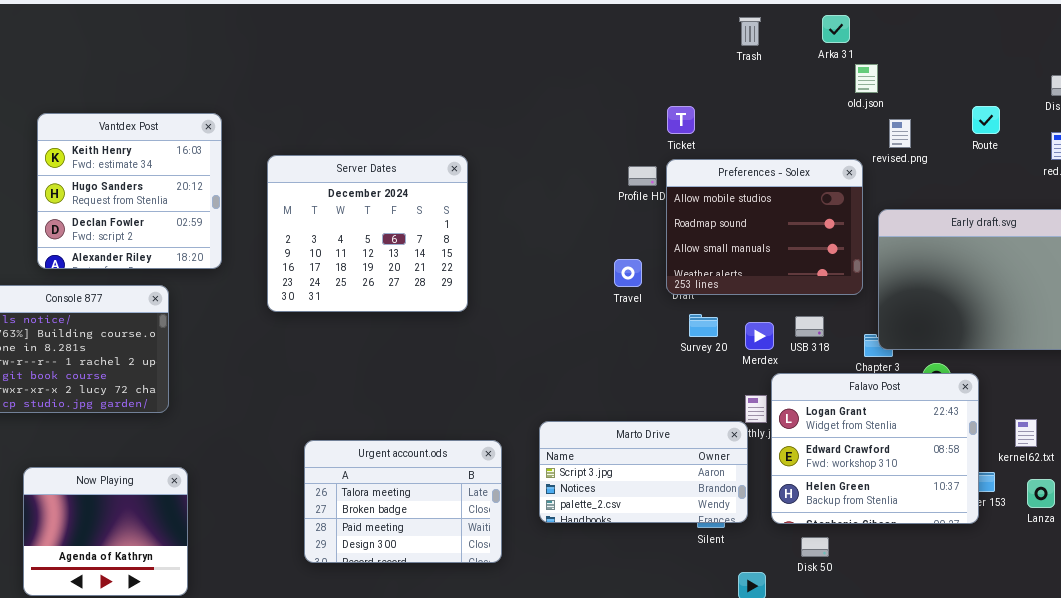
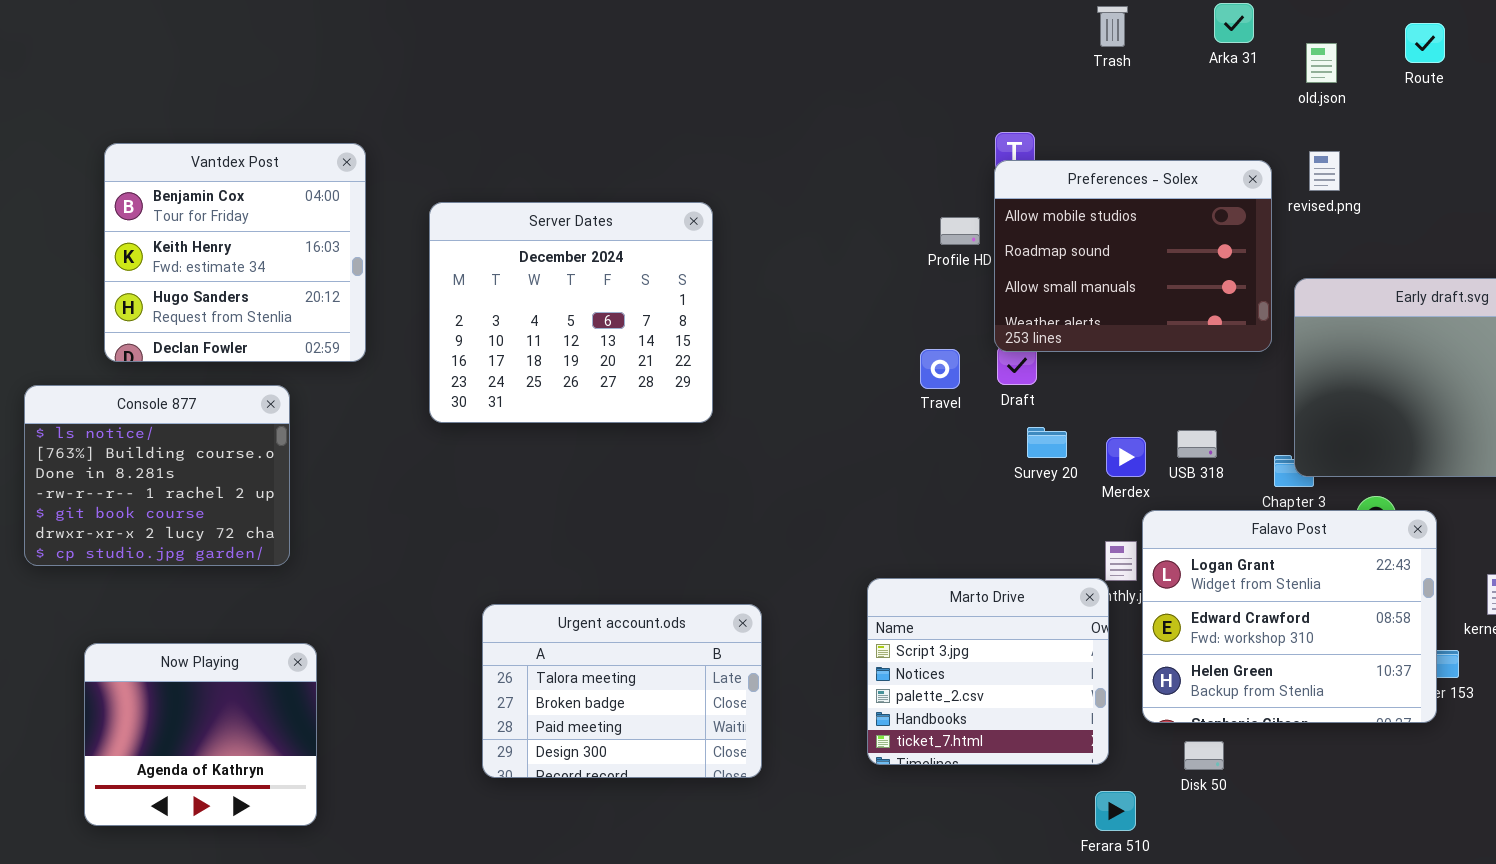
old.json: [855,64,878,93] -> [1306,43,1337,83], moved
Route: [972,106,1000,134] -> [1405,23,1445,63], moved
Vantdex Post: [37,113,222,269] -> [104,143,366,362], scrolled up 1 row
Preferences - Solex: [666,159,863,295] -> [994,160,1272,352], moved
Marto Drive: [539,421,748,523] -> [867,578,1109,765], resized

